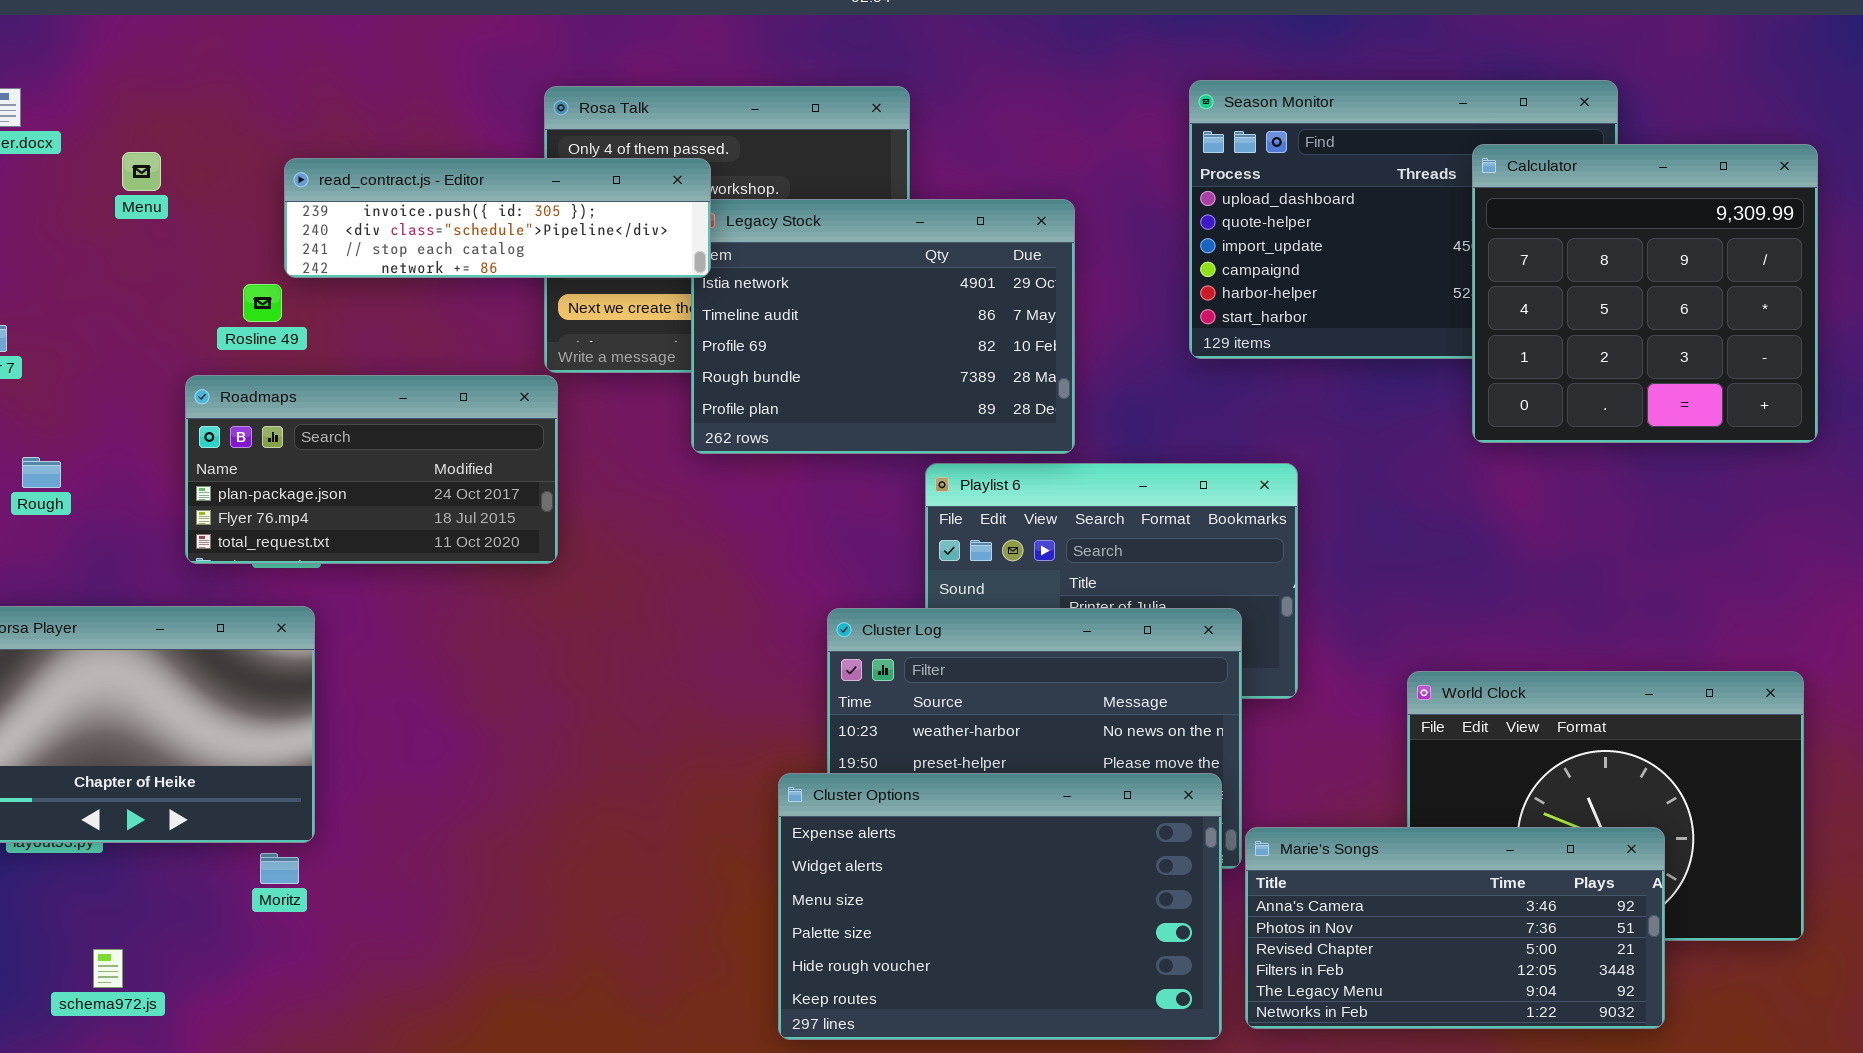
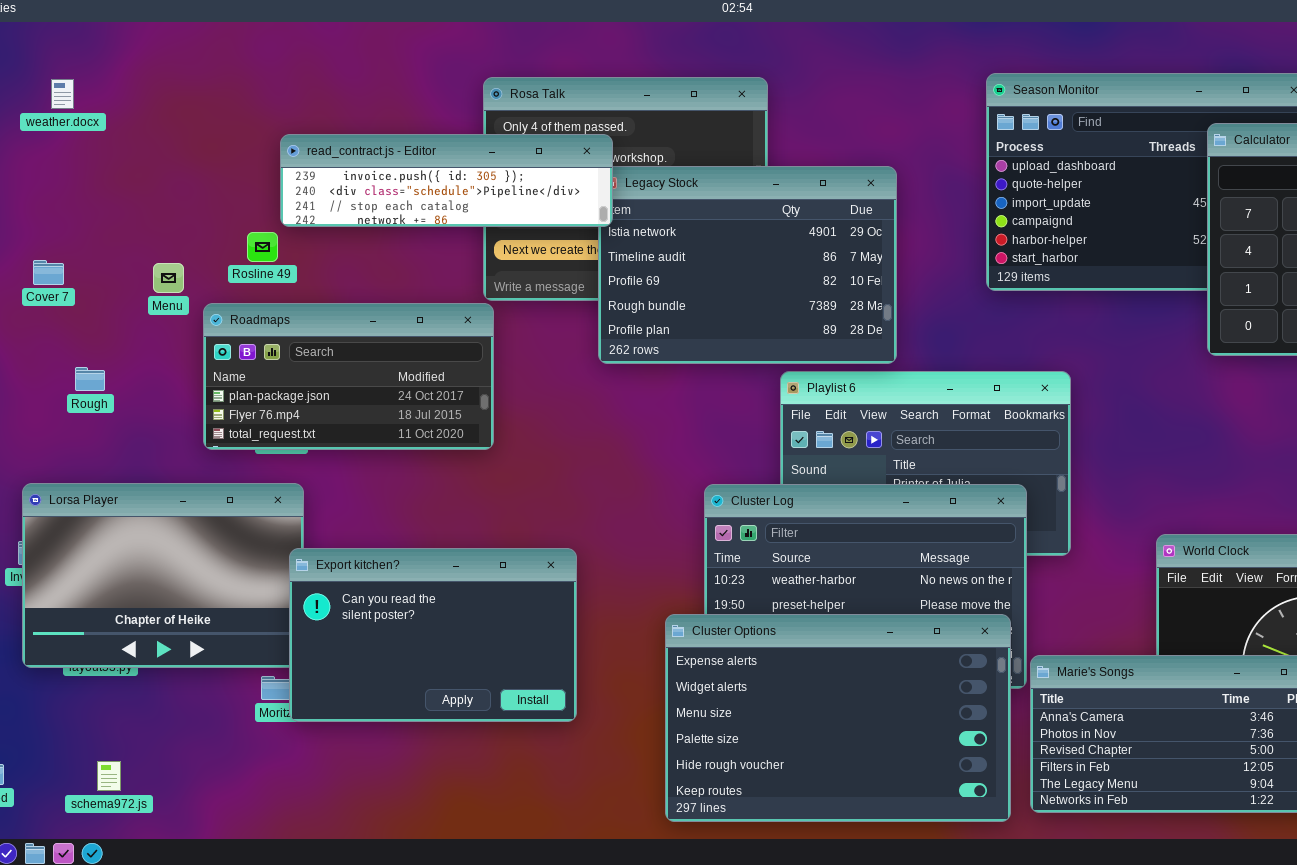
Menu: [122,152,161,191] -> [153,263,184,293], moved
Export kitchen?: none -> [289,548,577,722], opened
schema972.js: [93,949,123,988] -> [97,761,121,791], moved

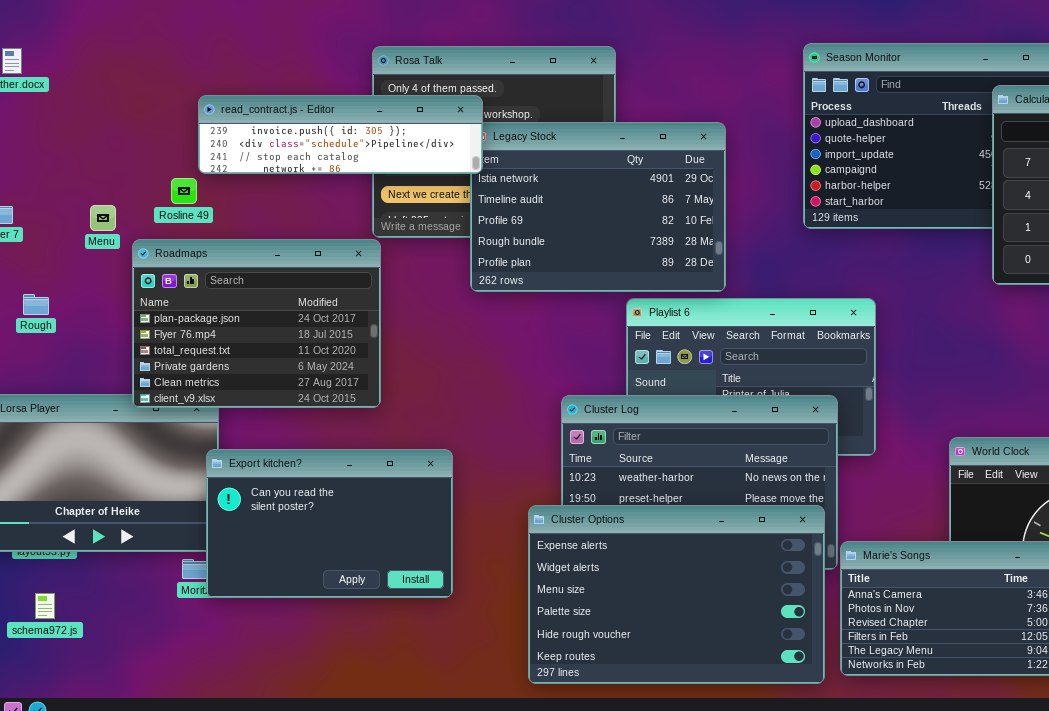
Roadmaps: [203,303,494,450] -> [132,239,381,408], resized
schema972.js: [97,761,121,791] -> [35,593,55,619], moved

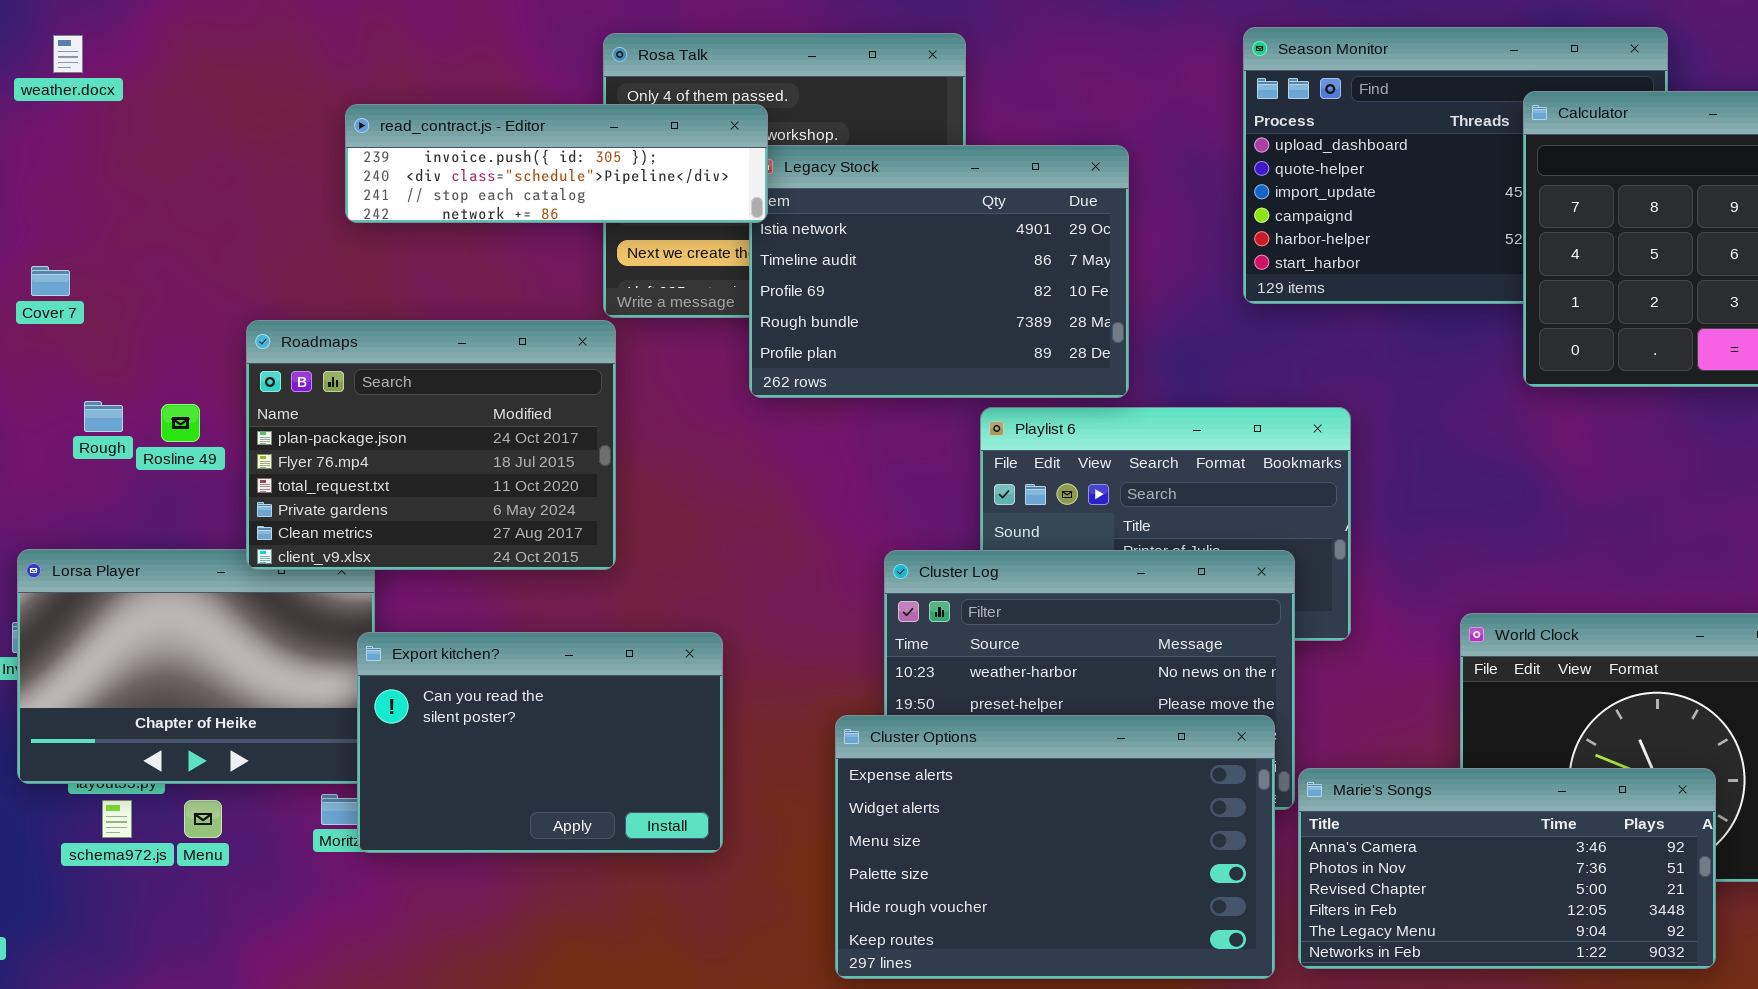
Rosline 49: [171,178,197,204] -> [161,404,200,442], moved
Menu: [90,205,116,231] -> [184,800,222,838], moved
schema972.js: [35,593,55,619] -> [102,800,132,838], moved

